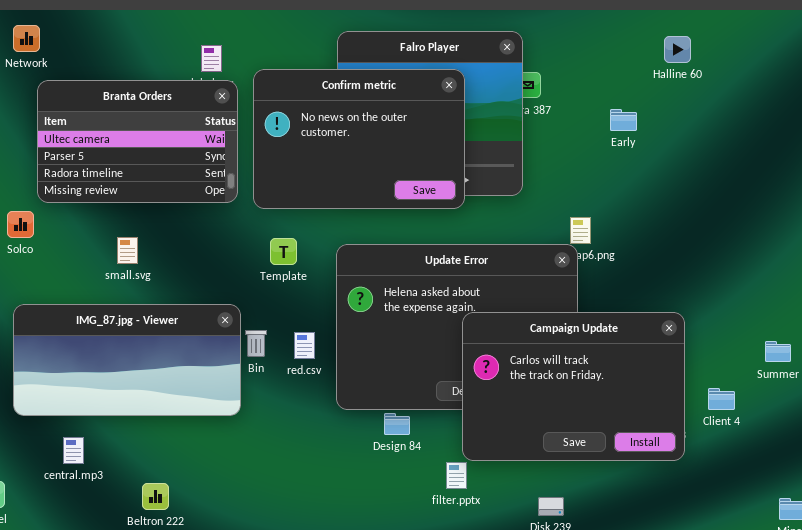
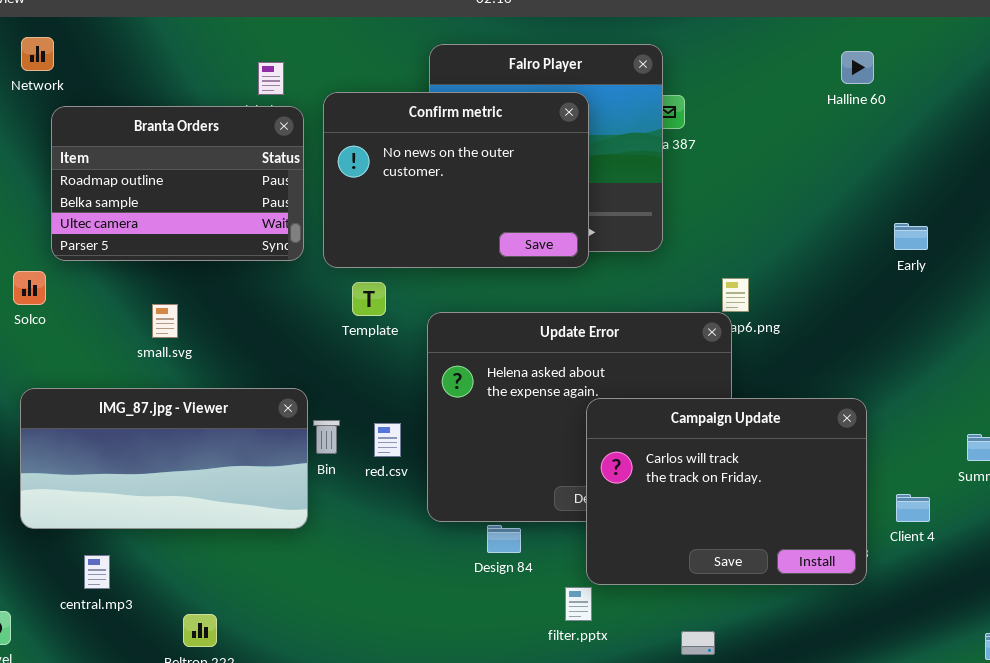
Branta Orders: [37,80,238,203] -> [51,106,304,261], scrolled up 2 rows
Early: [610,109,637,131] -> [894,223,928,250], moved
Template: [270,238,297,265] -> [352,282,386,316], moved

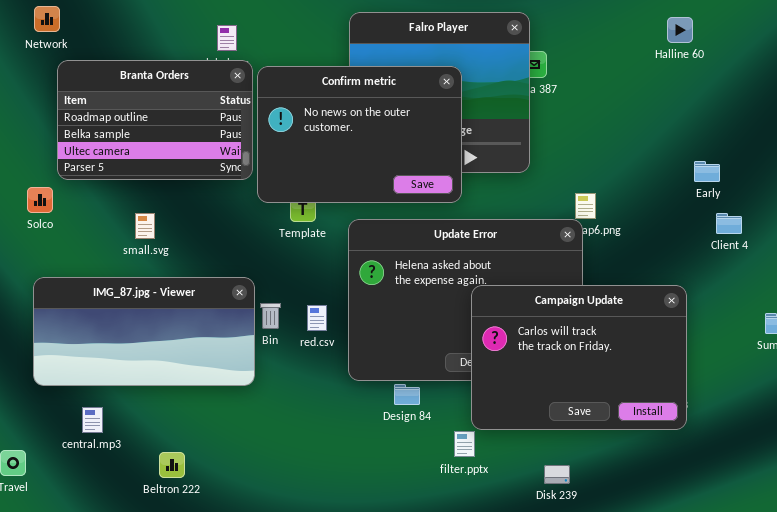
Confirm metric: [323,92,589,268] -> [257,66,462,203], moved
Early: [894,223,928,250] -> [694,161,720,182], moved
Client 4: [896,494,930,522] -> [716,213,742,234], moved

